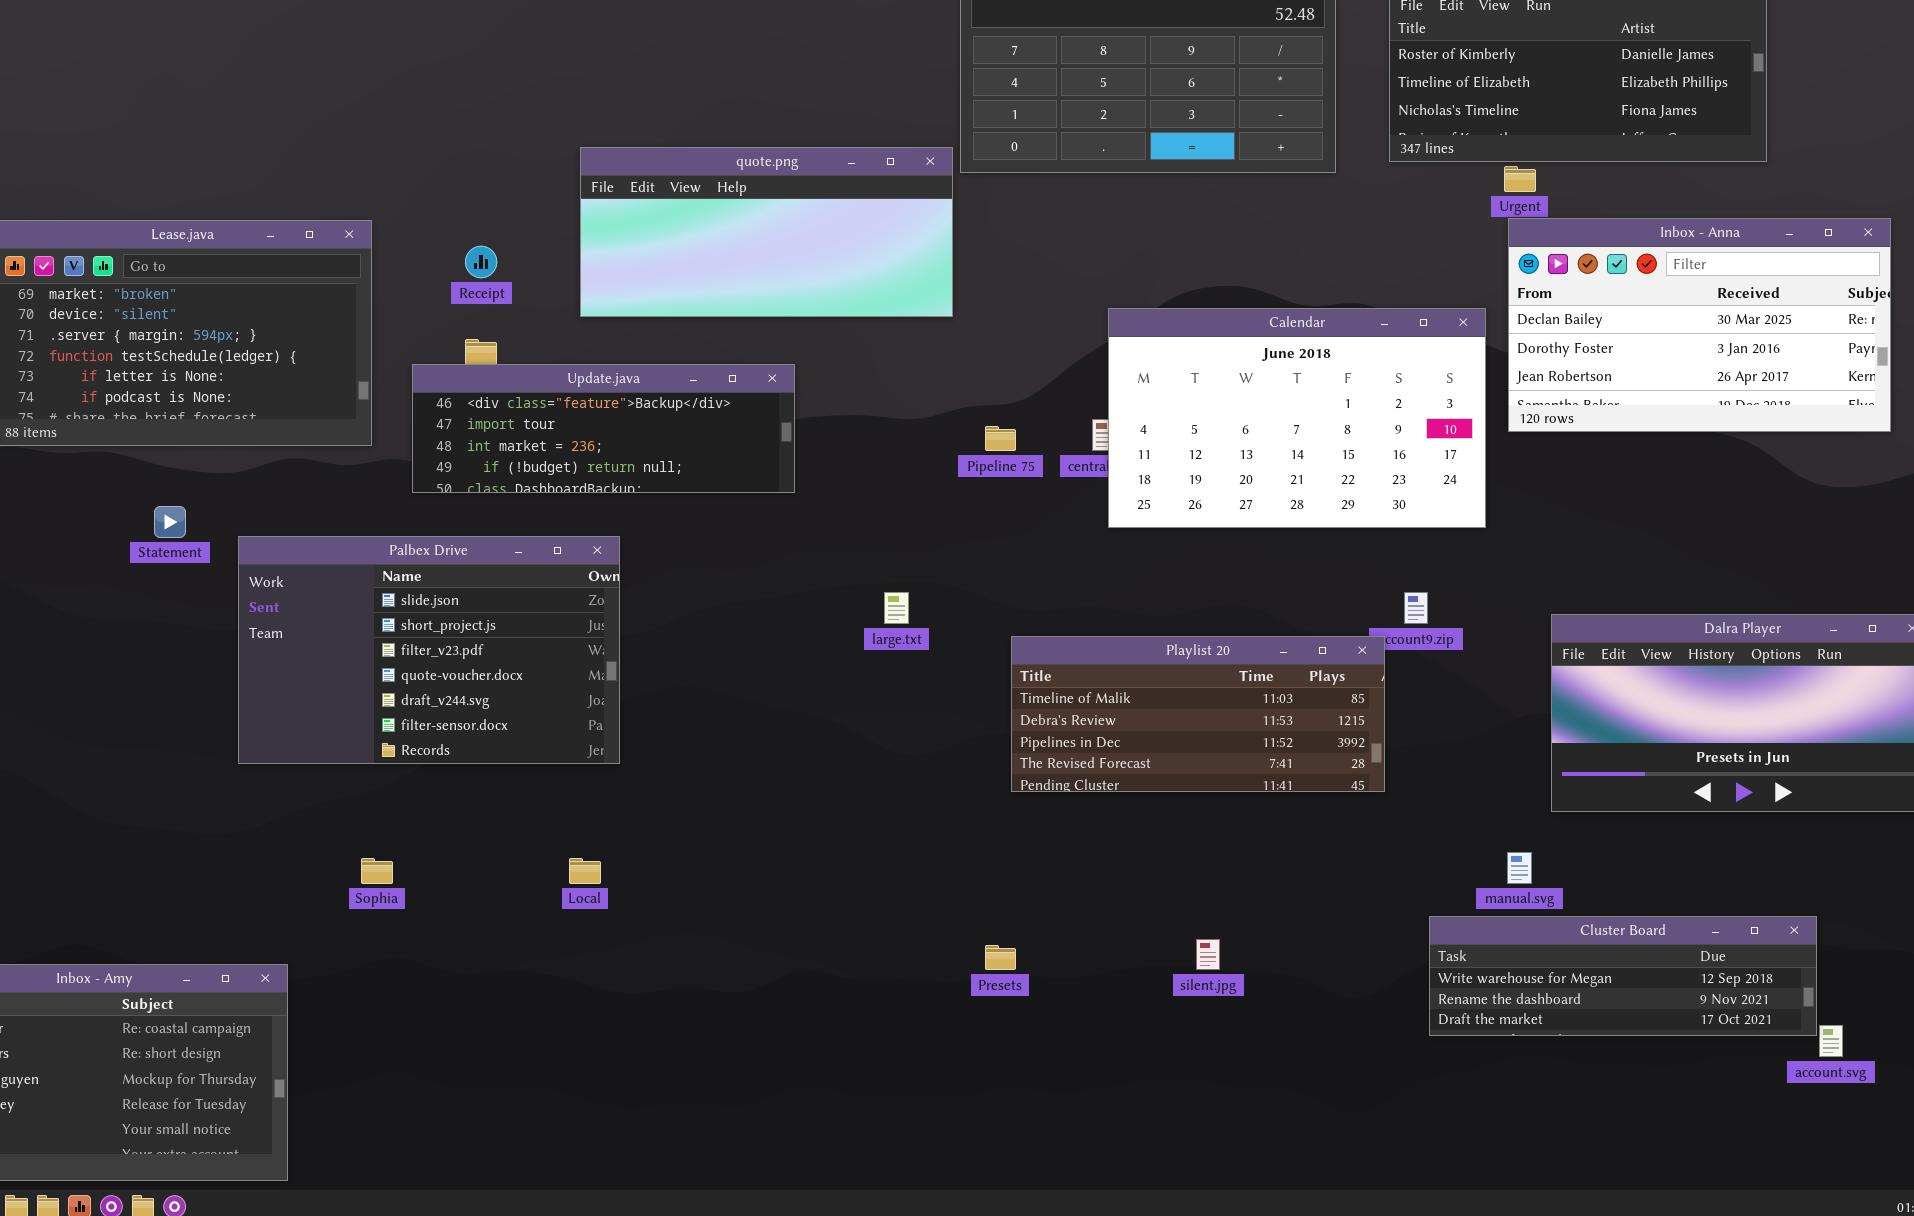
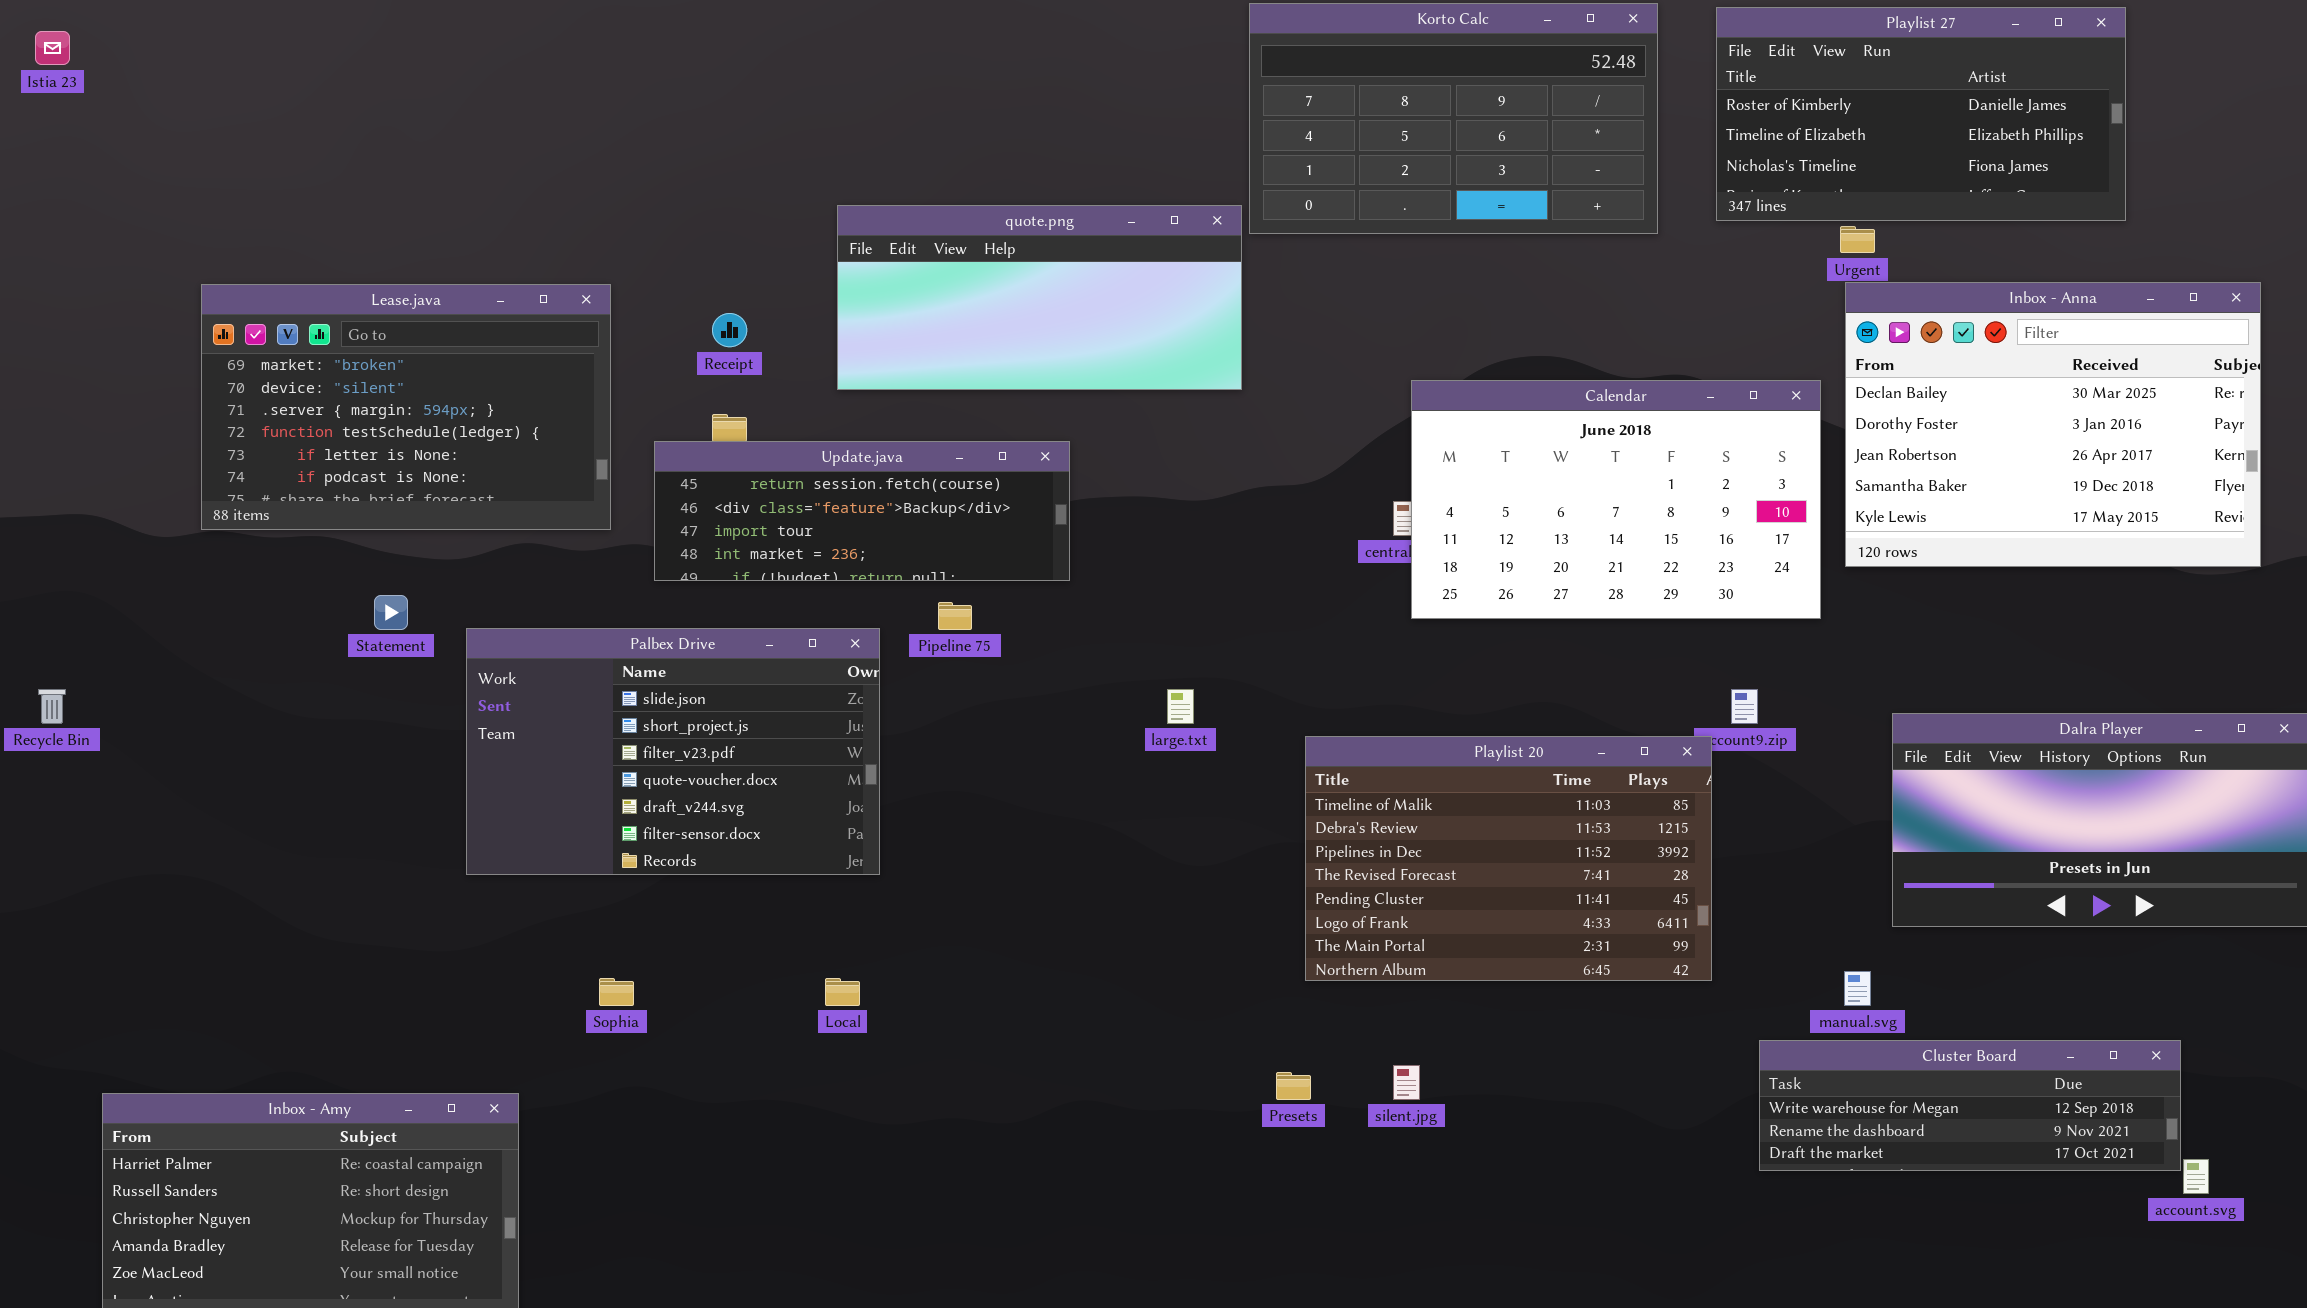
Inbox - Anna: [1508,218,1891,432] -> [1845,282,2261,567], resized
Update.java: [412,364,795,493] -> [654,441,1070,581], scrolled up 1 row
Pipeline 75: [985,426,1016,451] -> [938,602,972,630], moved
Playlist 20: [1011,636,1385,792] -> [1305,736,1712,981], resized
silent.jpg: [1196,939,1220,970] -> [1393,1065,1420,1100], moved

